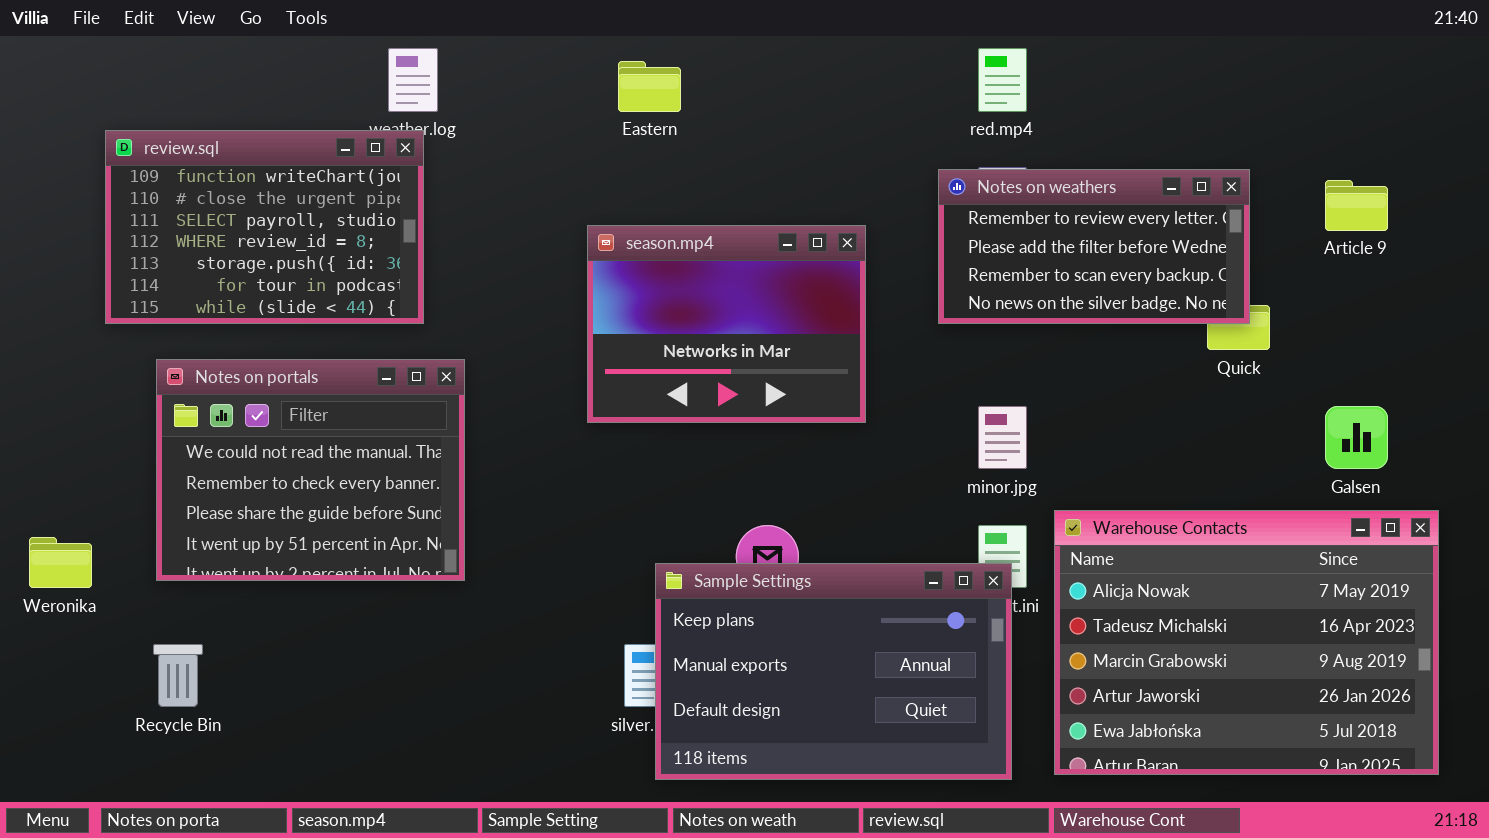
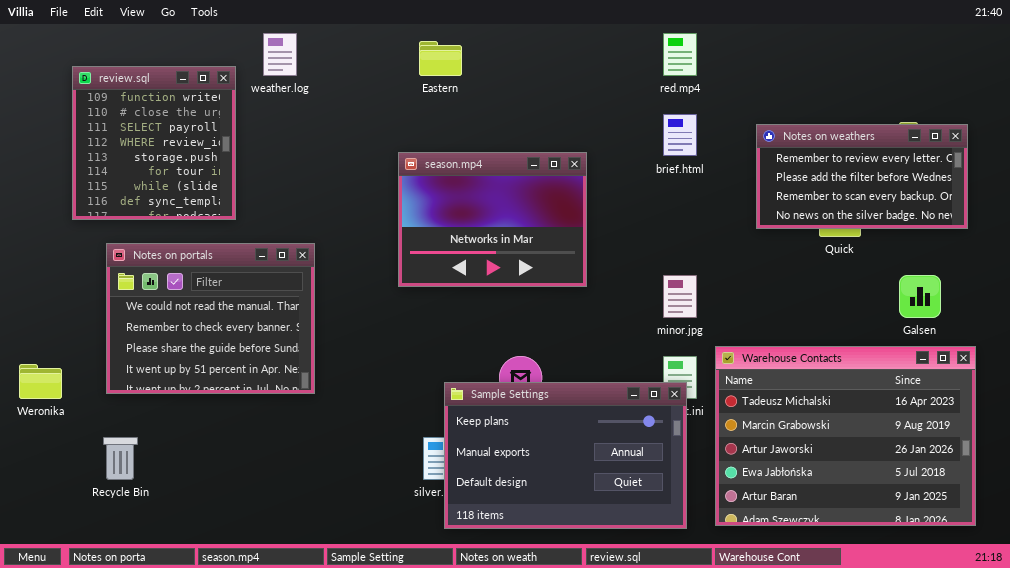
review.sql: [105,130,424,324] -> [72,66,236,220], resized
Notes on weathers: [938,169,1250,324] -> [756,124,968,229], moved
Warehouse Contacts: [1054,510,1439,775] -> [715,346,976,526], scrolled down 1 row

